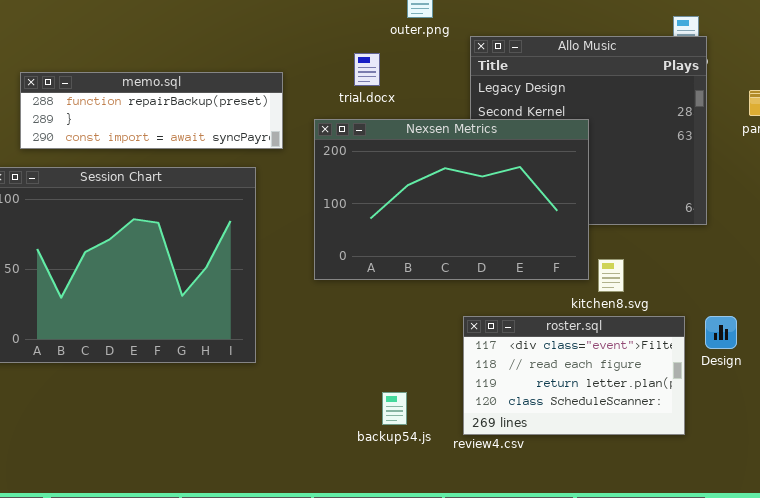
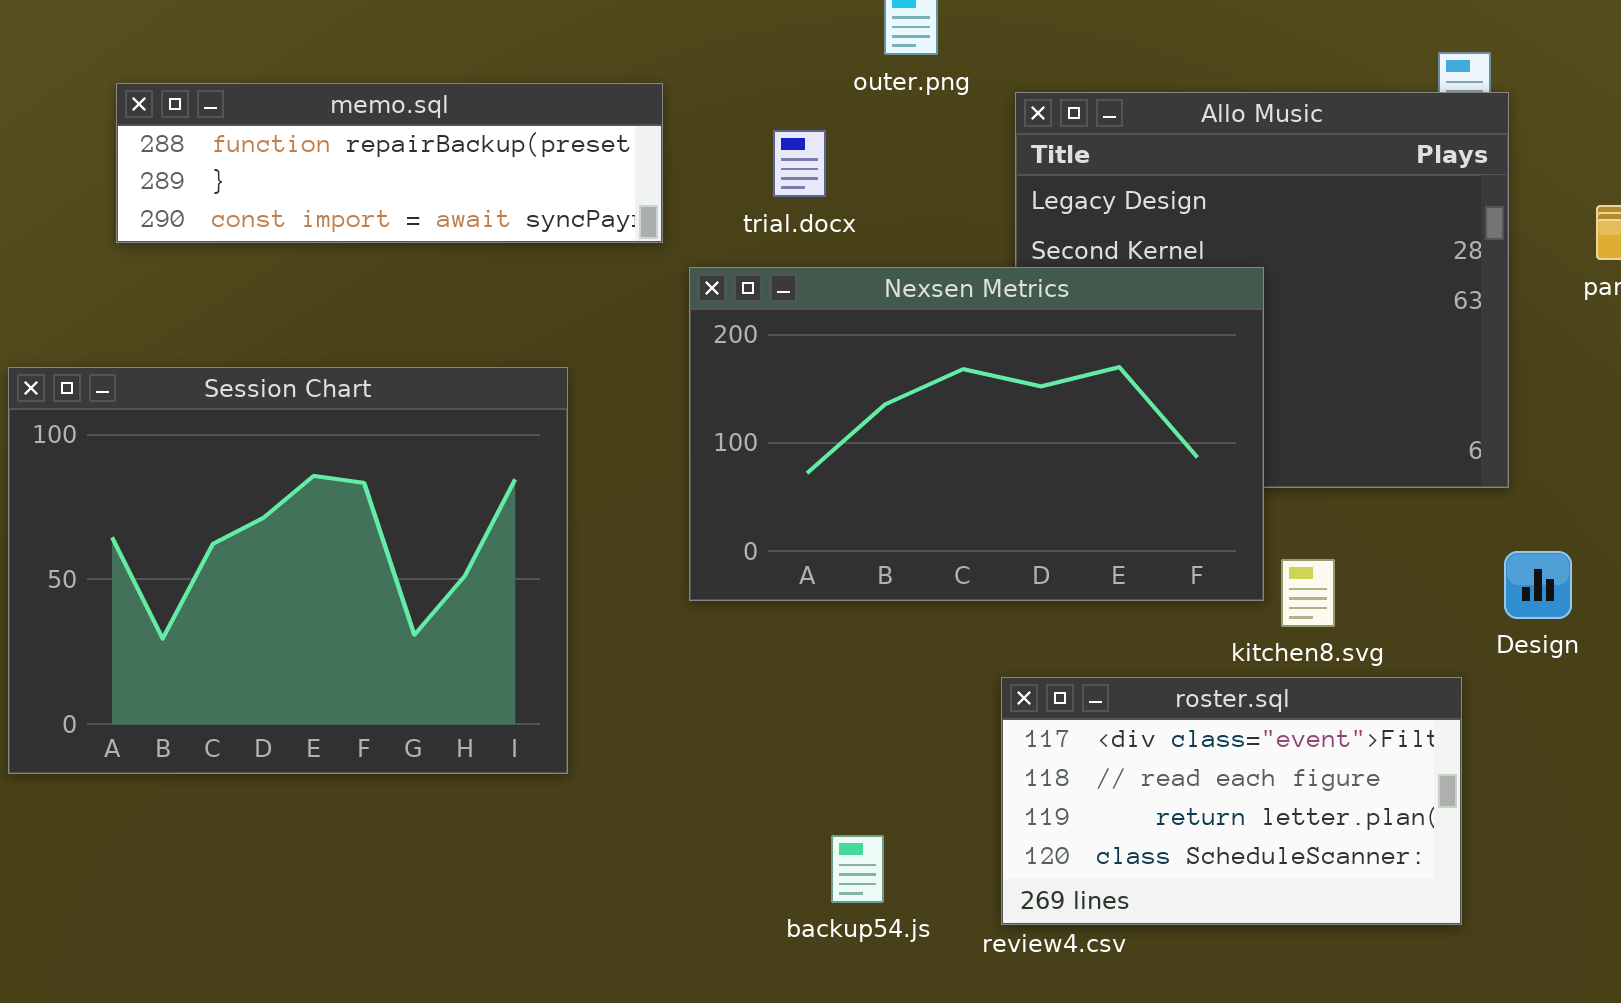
memo.sql: [20,72,283,149] -> [116,83,663,243], moved
Design: [705,316,737,349] -> [1504,551,1572,619], moved

